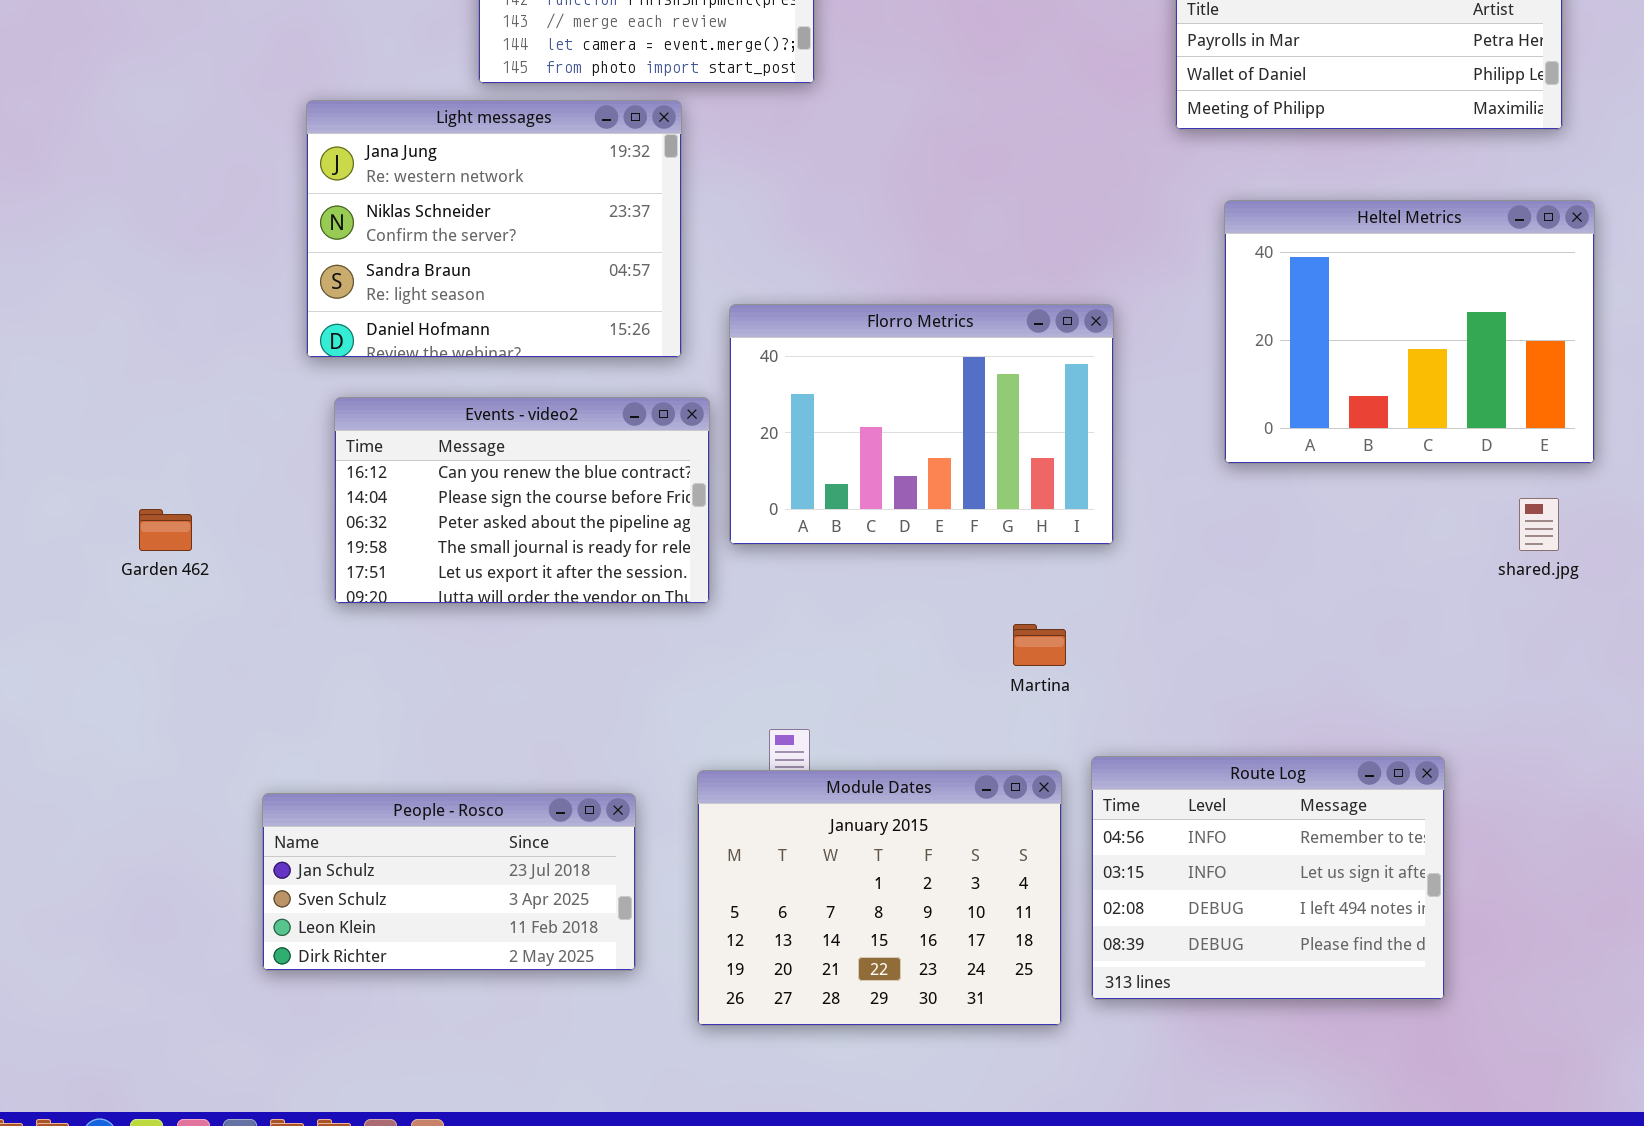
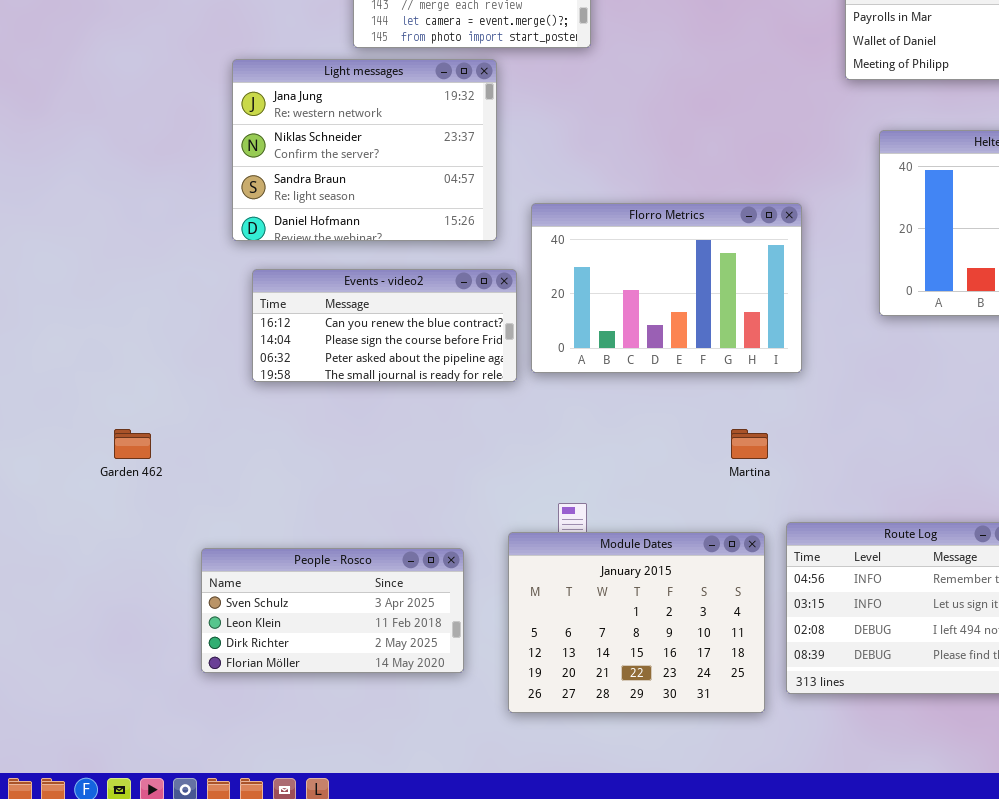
Events - video2: [334,397,710,604] -> [252,269,517,382], resized
Garden 462: [139,509,192,551] -> [114,429,151,459], moved
People - Rosco: [262,793,636,971] -> [201,548,464,673], scrolled down 1 row

